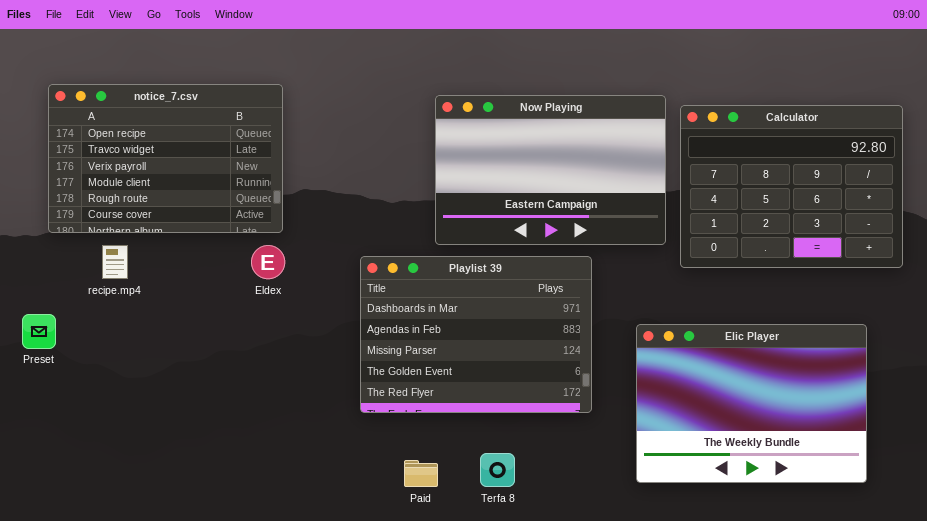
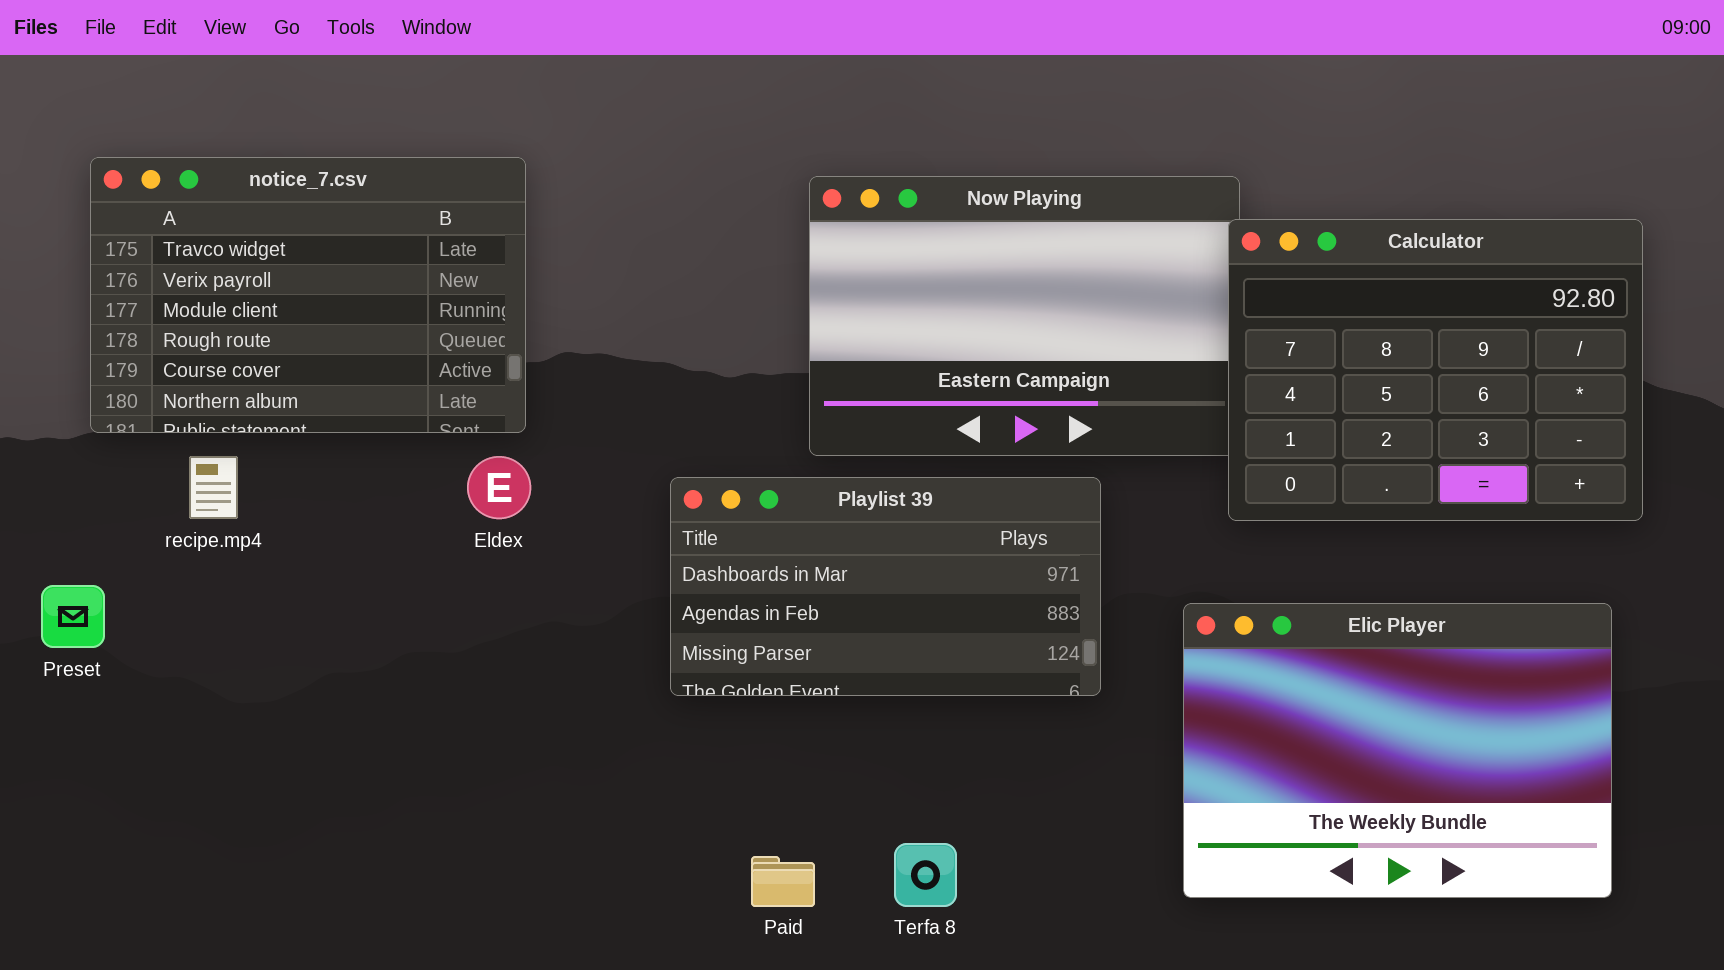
notice_7.csv: [48,84,283,233] -> [90,157,526,433], scrolled down 1 row
Calculator: [680,105,903,268] -> [1228,219,1643,521], moved
Playlist 39: [360,256,592,413] -> [670,477,1101,696], resized

